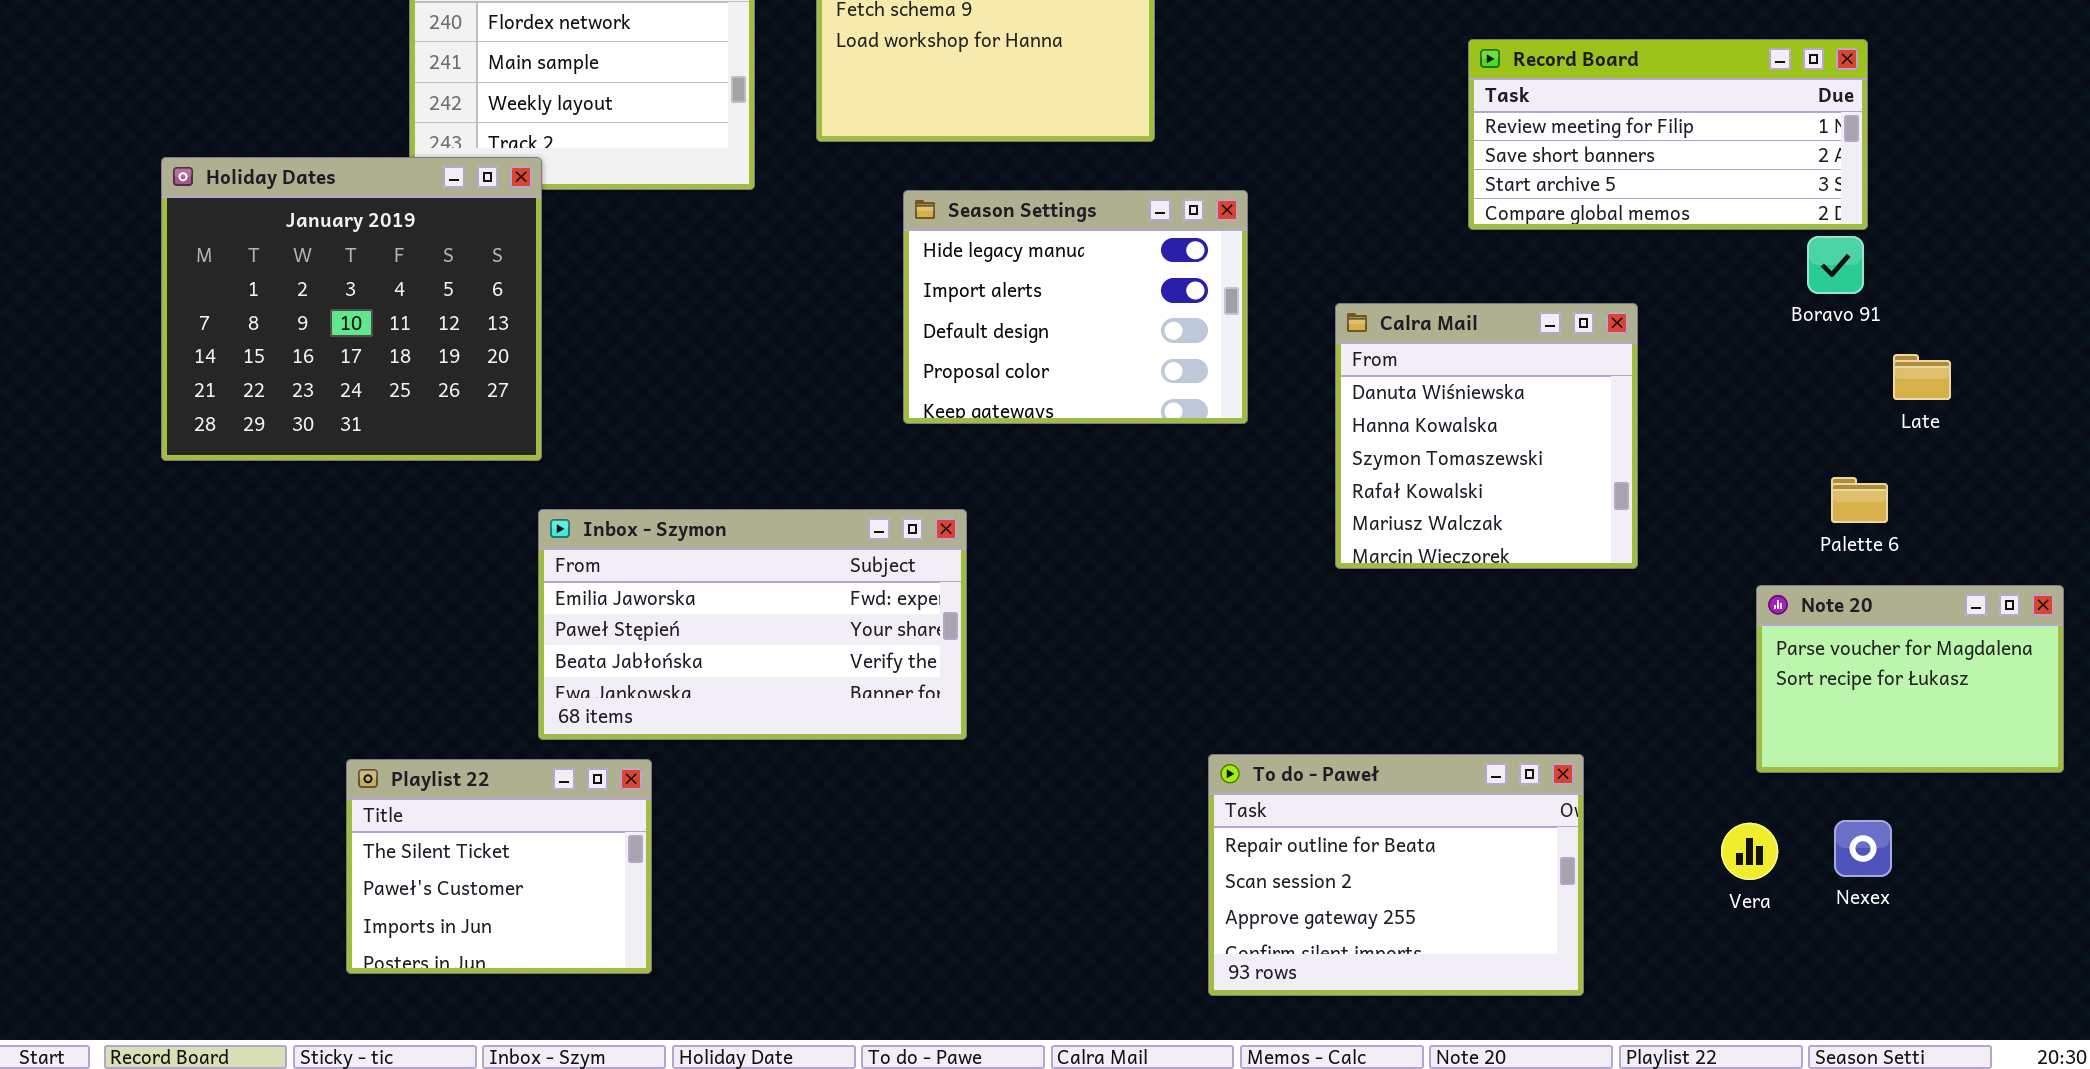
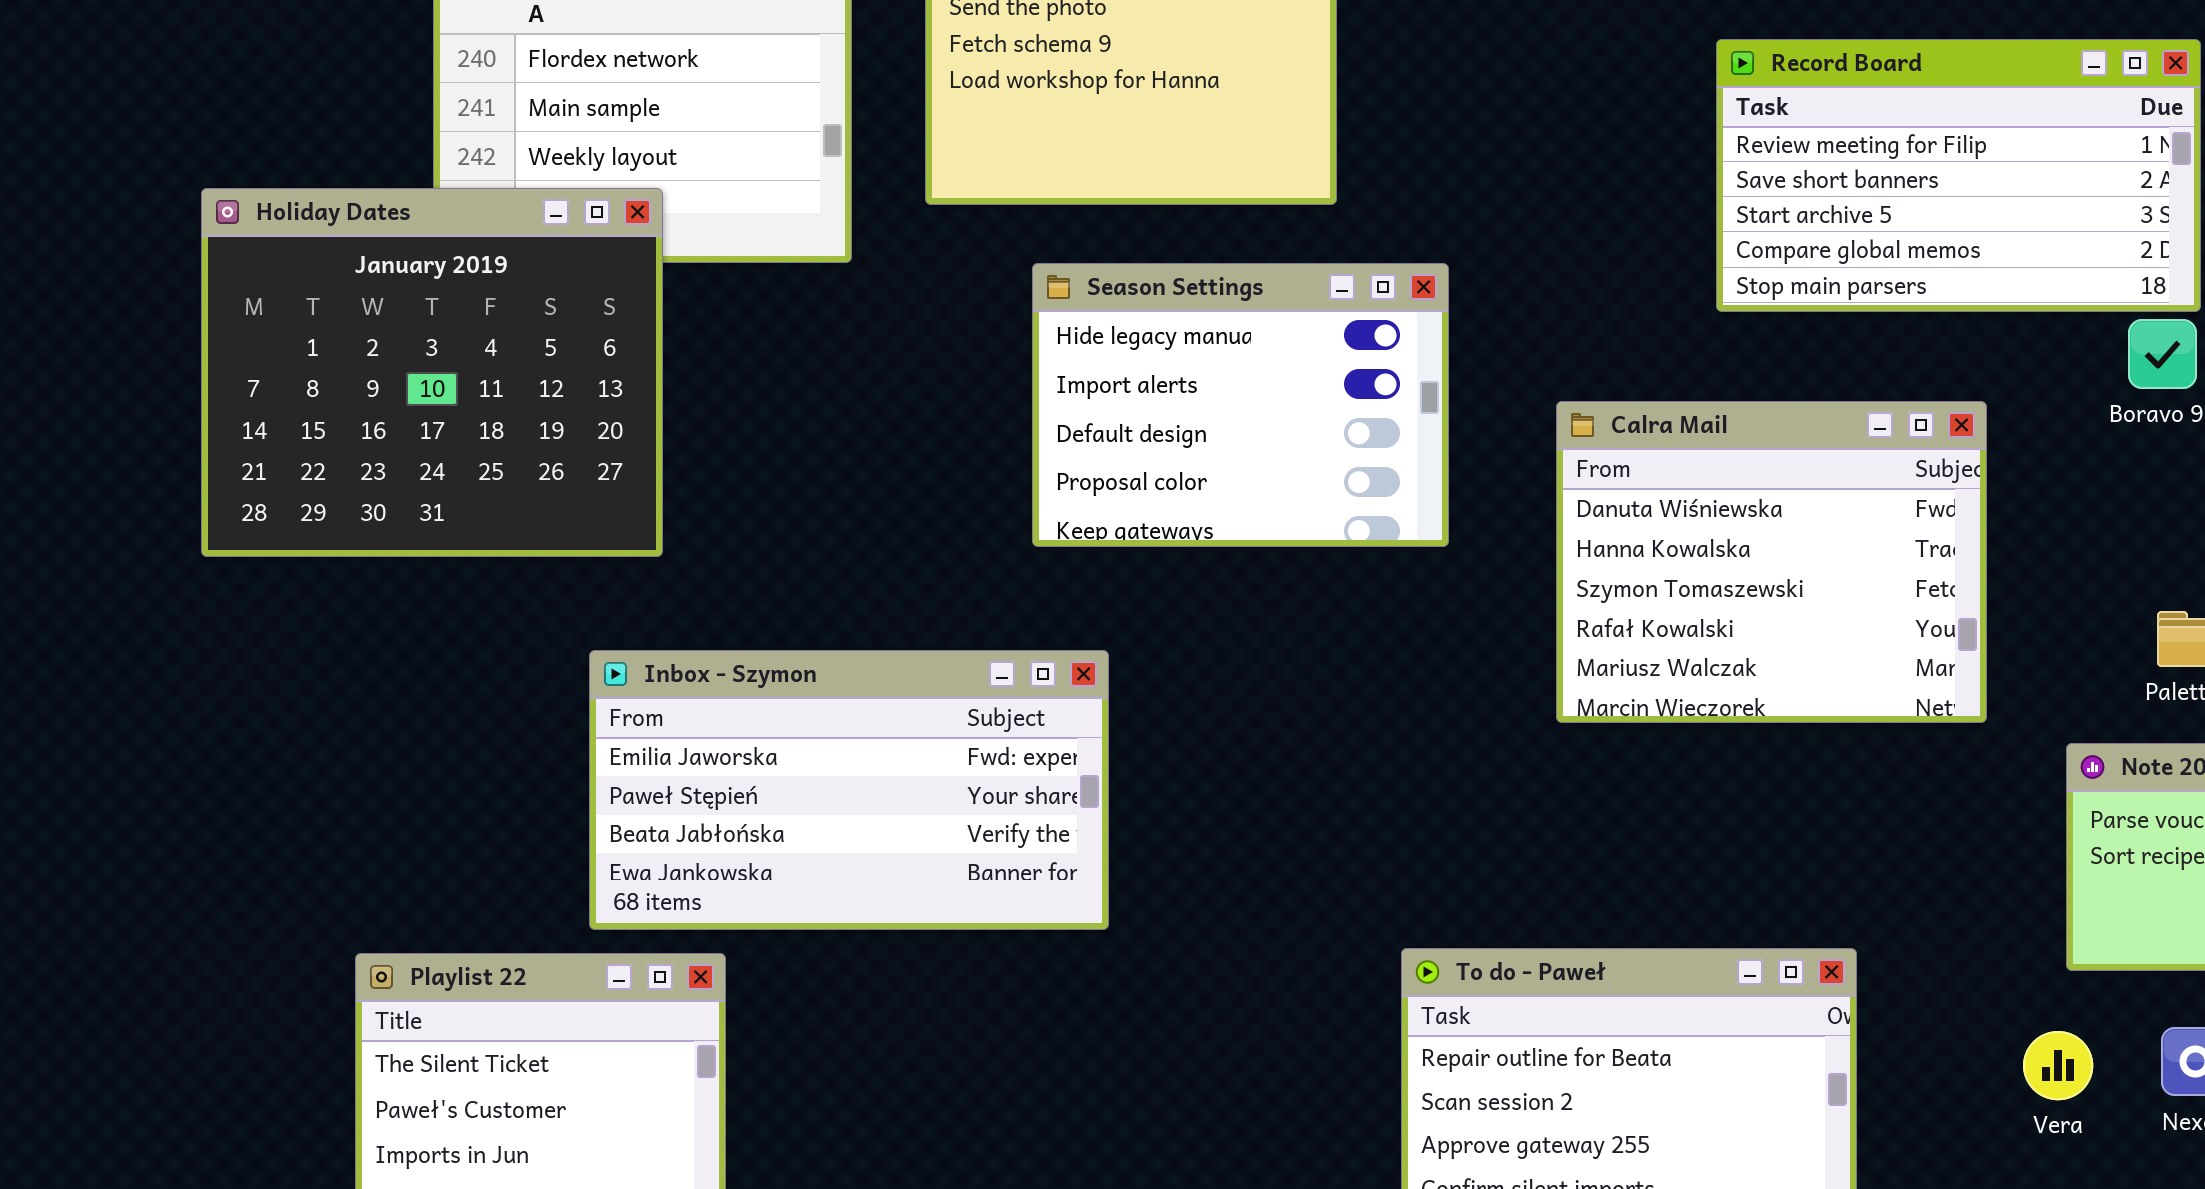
Record Board: [1468,39,1868,230] -> [1716,39,2201,312], resized
Holiday Dates: [161,157,542,461] -> [201,188,663,557], moved
Calra Mail: [1335,303,1638,569] -> [1556,401,1987,723], resized

